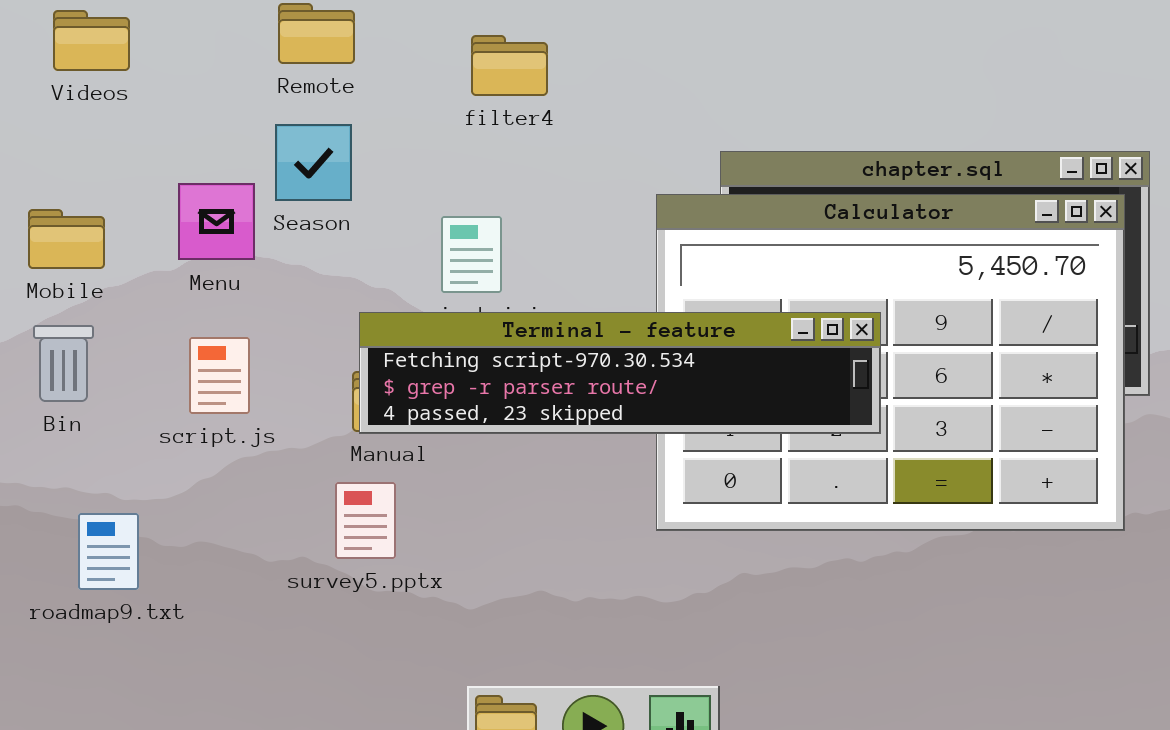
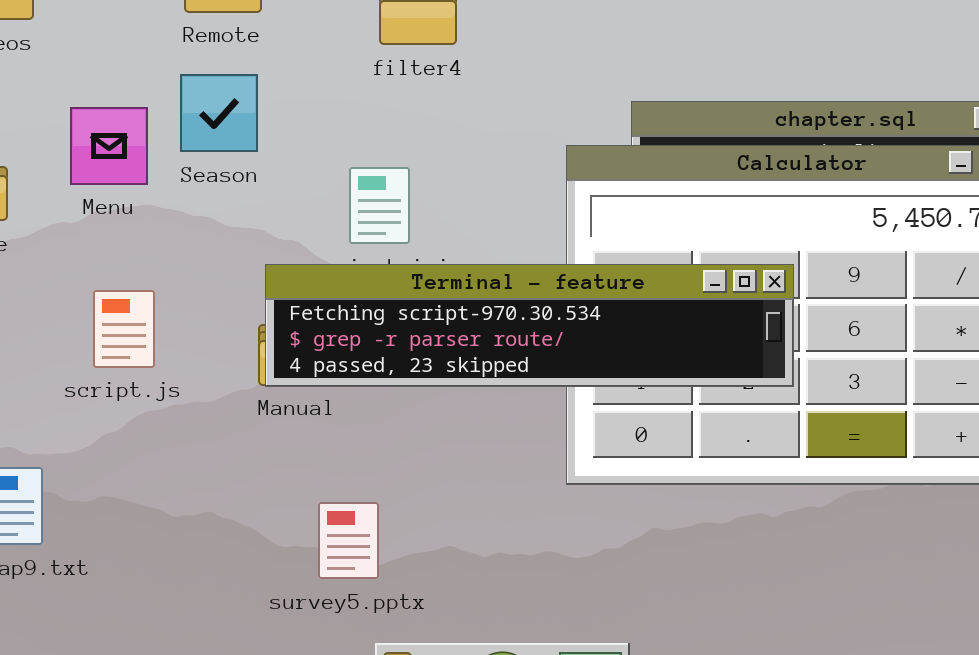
Menu: [178,183,255,260] -> [70,107,148,185], moved
survey5.pptx: [335,482,396,559] -> [318,502,379,579], moved

